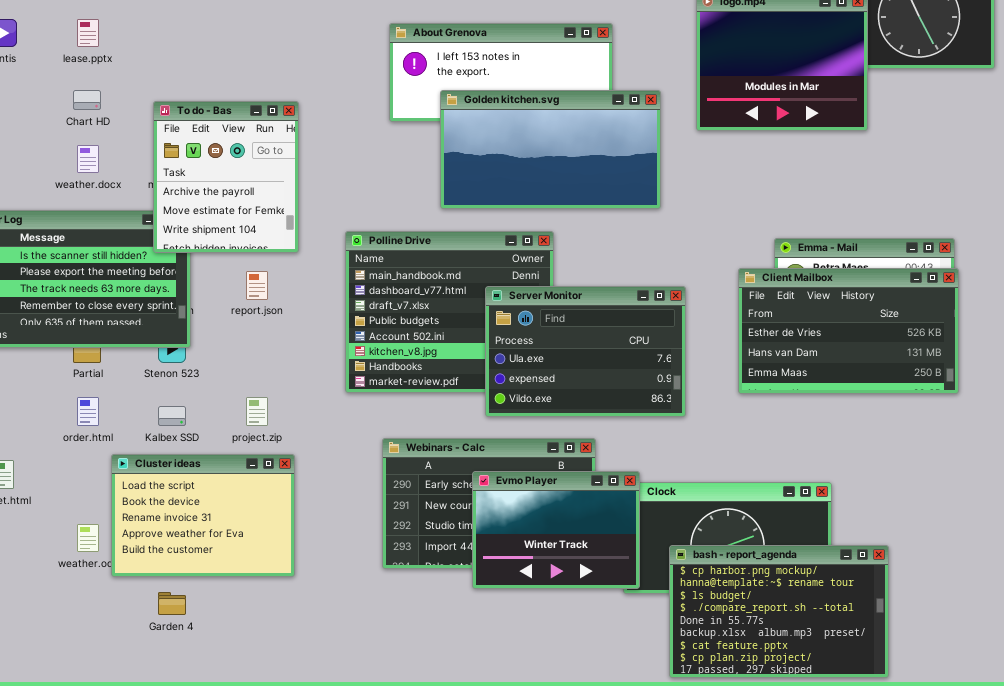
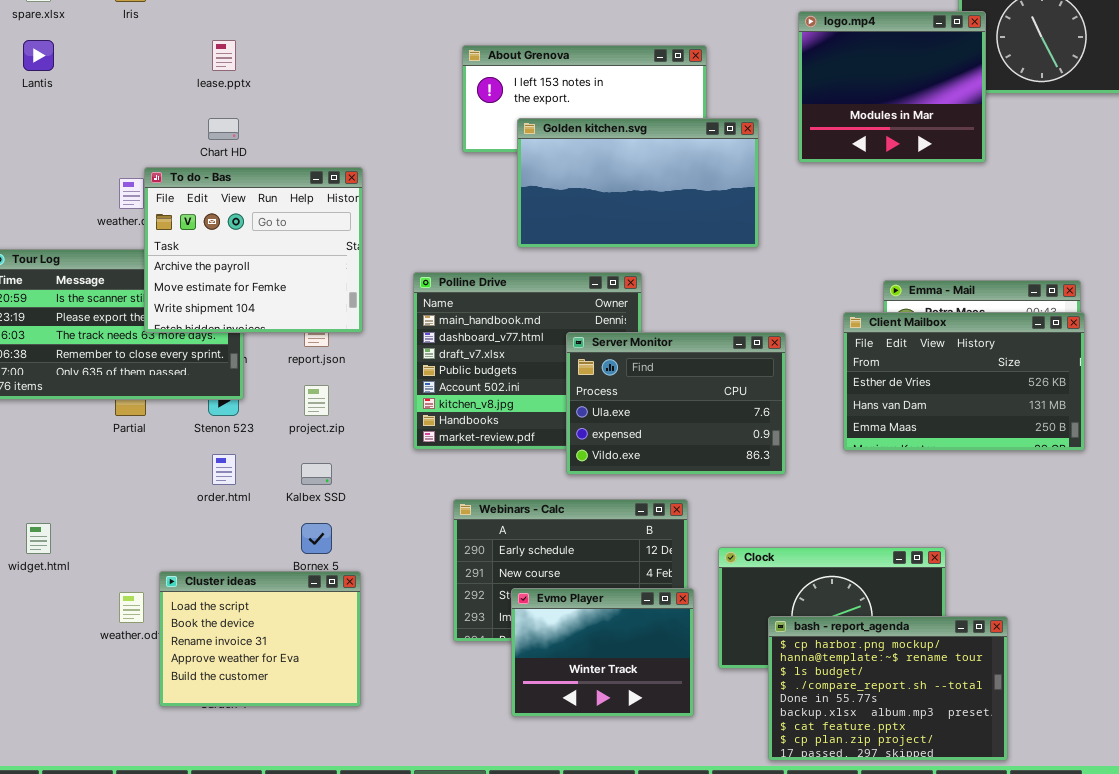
lease.pptx: [77,19,99,47] -> [212,40,236,71], moved
Chart HD: [73,90,101,110] -> [208,118,239,140], moved
To do - Bas: [153,101,299,253] -> [144,167,363,333], moved, resized
order.html: [77,397,99,426] -> [212,454,236,485], moved
project.zip: [246,397,268,426] -> [304,385,329,416], moved
Kalbex SSD: [158,406,186,426] -> [301,463,332,485], moved
Cluster ideas: [111,454,295,577] -> [159,571,361,707], moved
Evmo Player: [472,471,640,589] -> [511,588,694,717], moved

